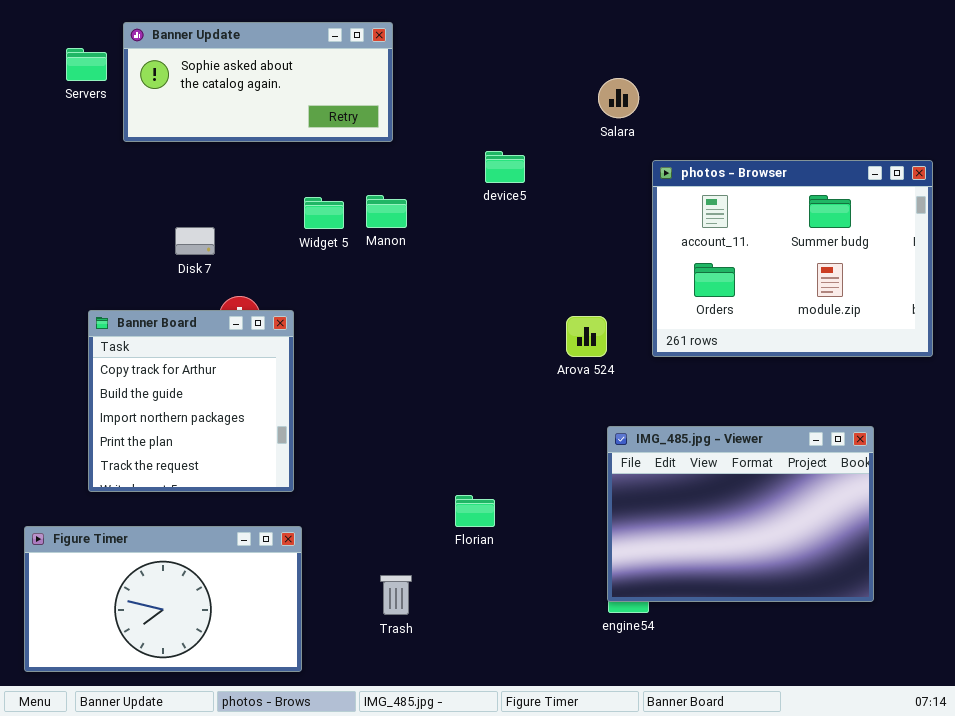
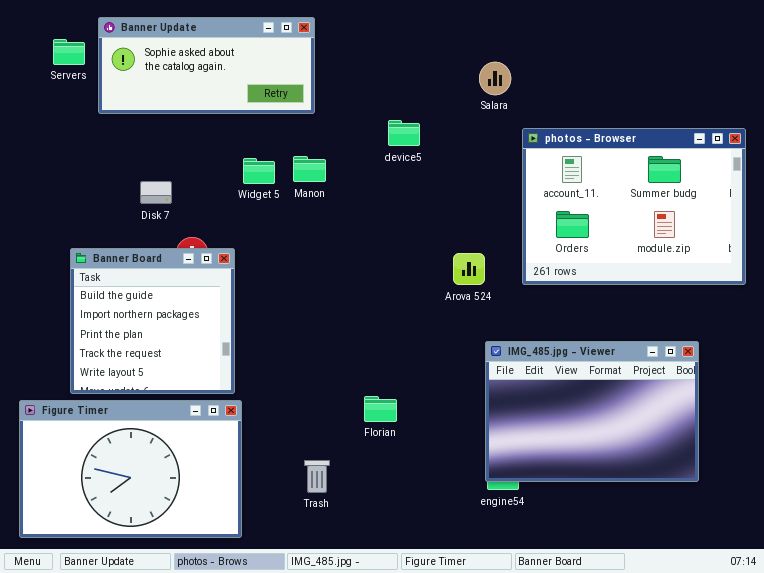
Banner Board: [88,310,294,492] -> [70,248,235,394], scrolled down 1 row
Figure Timer: [24,526,302,672] -> [19,400,242,538], resized

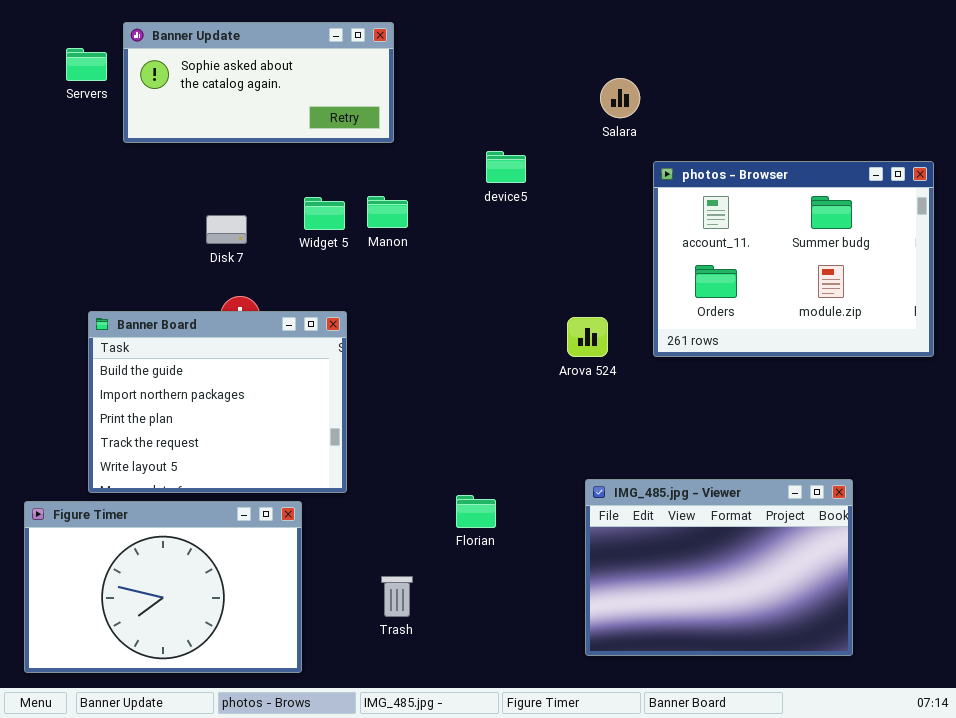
Disk 7: [140,181,172,204] -> [206,215,247,244], moved
Banner Board: [70,248,235,394] -> [88,311,347,493], resized
IMG_485.jpg - Viewer: [485,341,699,482] -> [585,479,853,656], moved

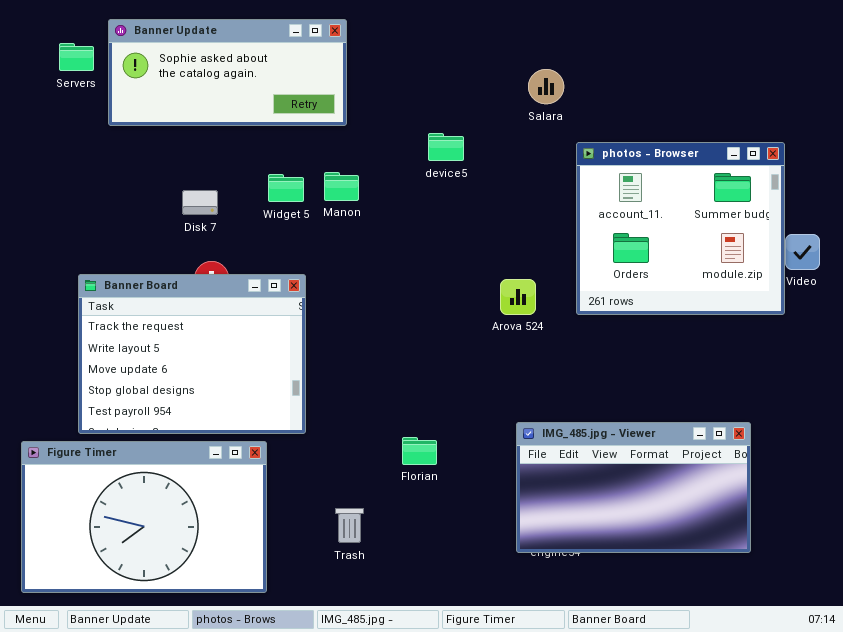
photos - Browser: [653,161,934,357] -> [576,142,785,315], resized
Banner Board: [88,311,347,493] -> [78,274,306,434], scrolled down 3 rows
IMG_485.jpg - Viewer: [585,479,853,656] -> [516,422,751,553], resized

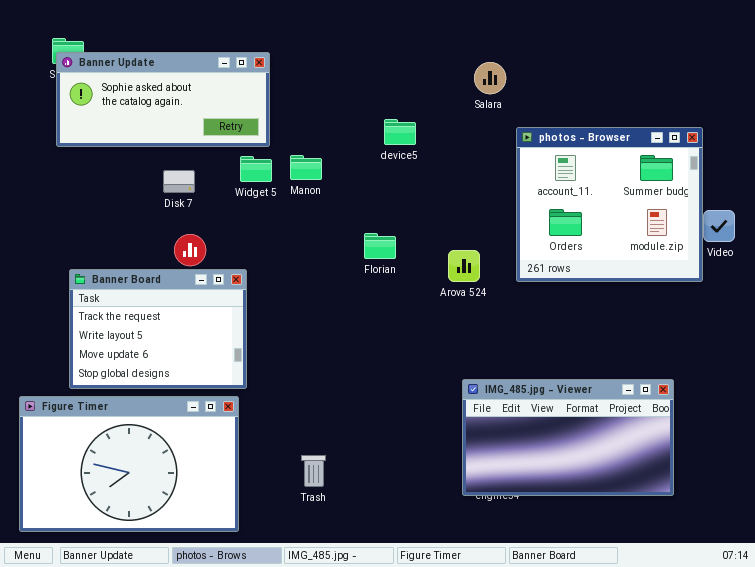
Banner Update: [108,19,347,126] -> [56,52,270,147], moved
Banner Board: [78,274,306,434] -> [69,269,247,389], resized
Florian: [402,437,437,465] -> [364,233,396,259], moved

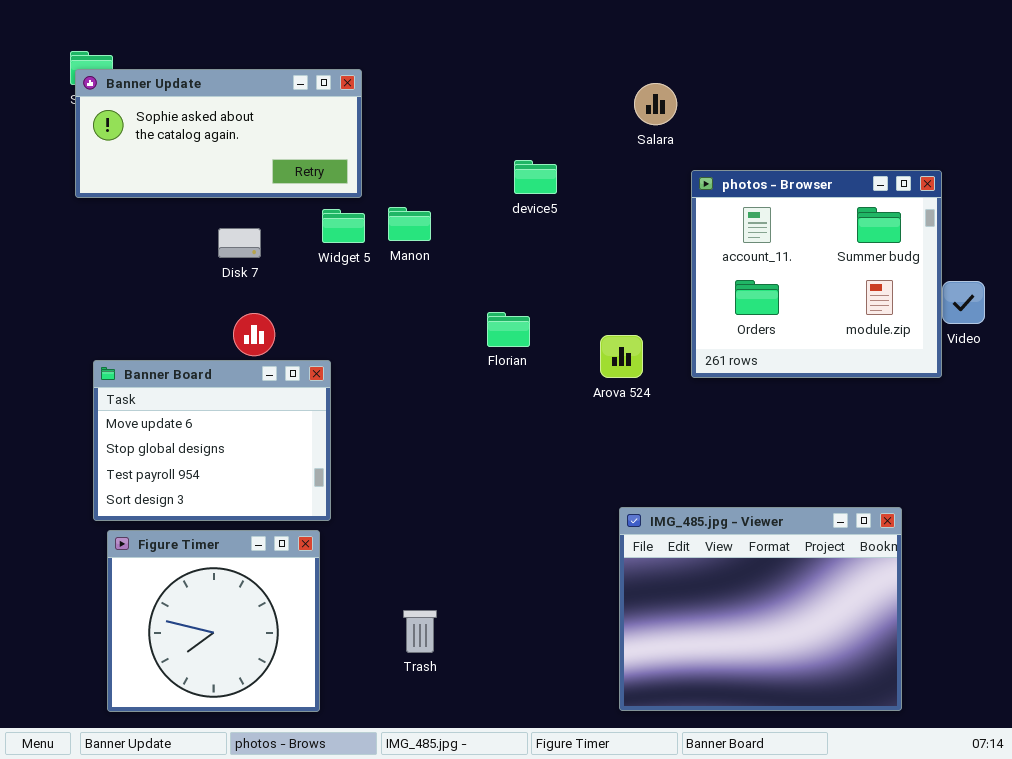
Banner Board: [69,269,247,389] -> [93,360,331,521], scrolled down 2 rows
IMG_485.jpg - Viewer: [462,379,674,496] -> [619,507,902,711], resized
Figure Timer: [19,396,239,532] -> [107,530,320,712], resized

